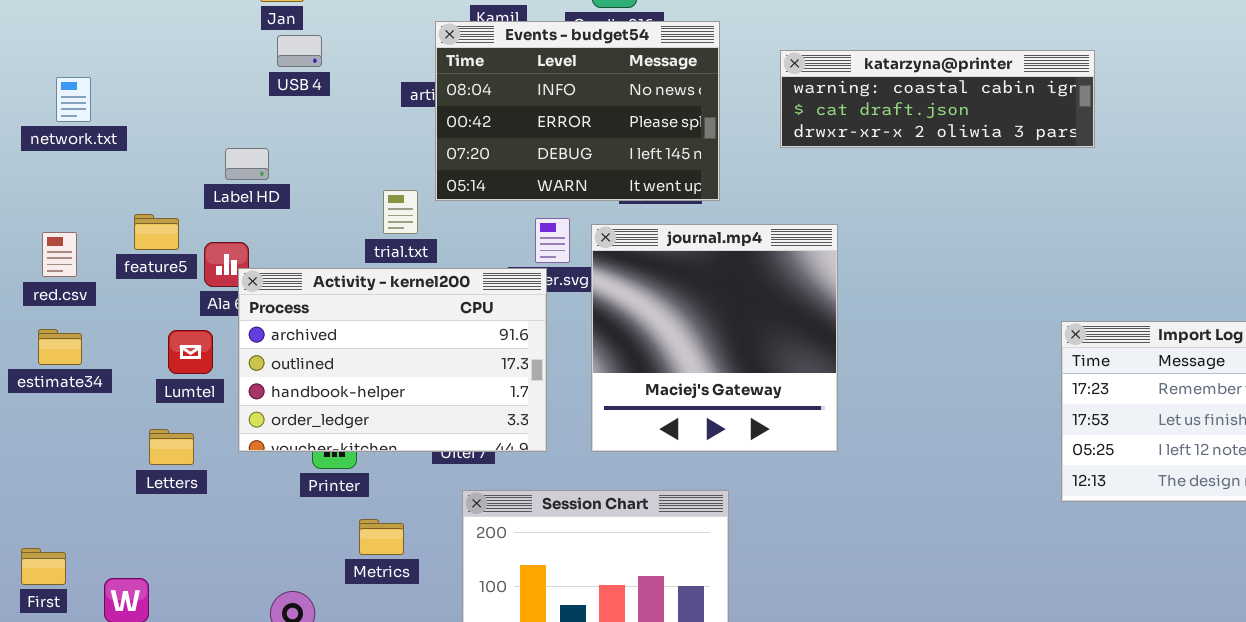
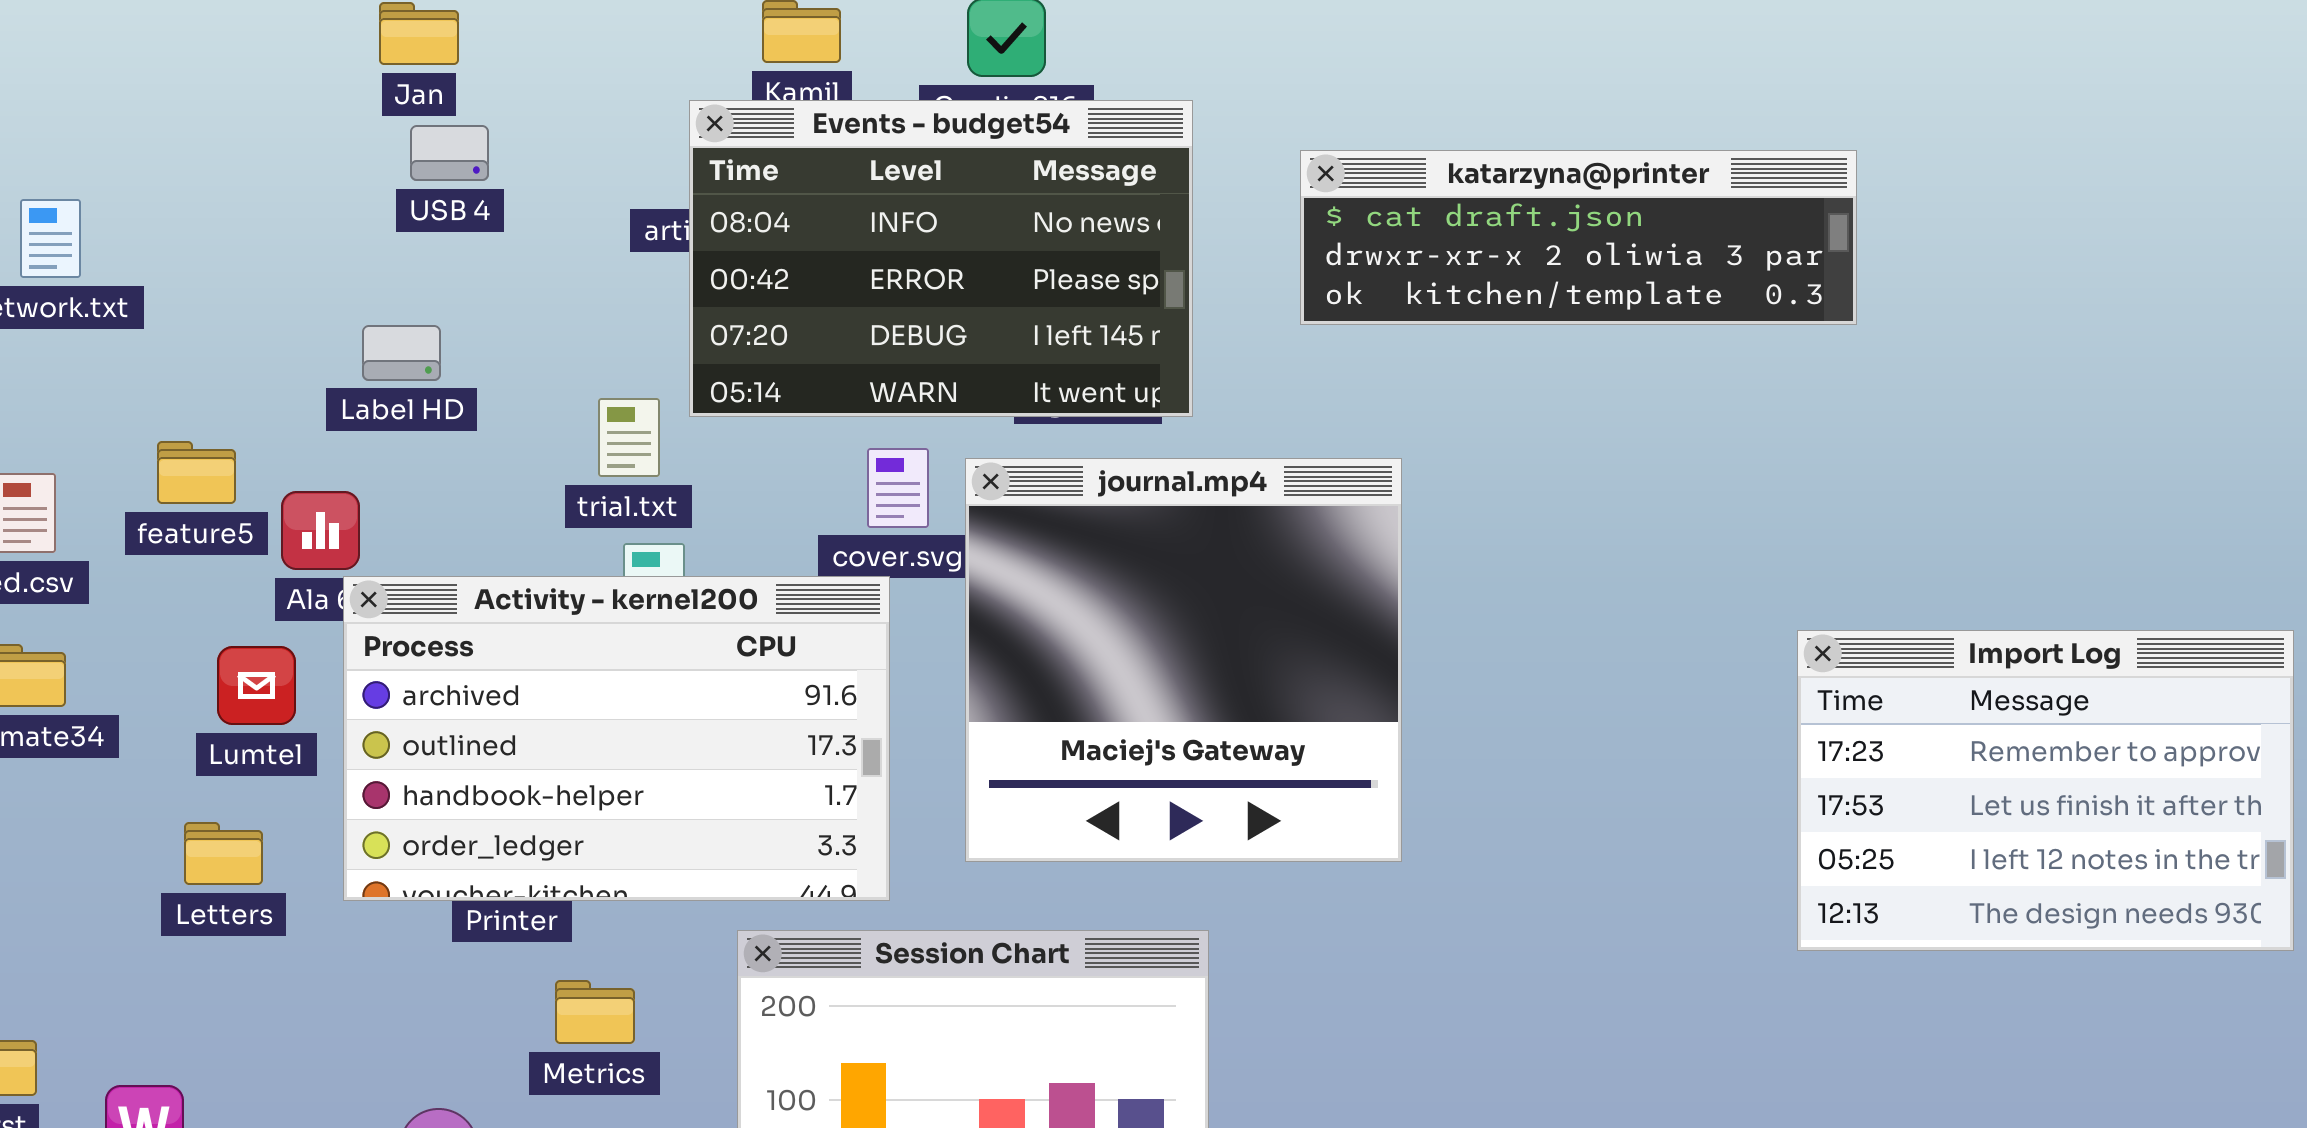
katarzyna@printer: [780,50,1095,148] -> [1300,150,1857,325], scrolled down 1 row
Label HD: [225,148,269,180] -> [362,325,441,381], moved
Activity - kernel200: [238,268,547,452] -> [343,576,890,901], moved

